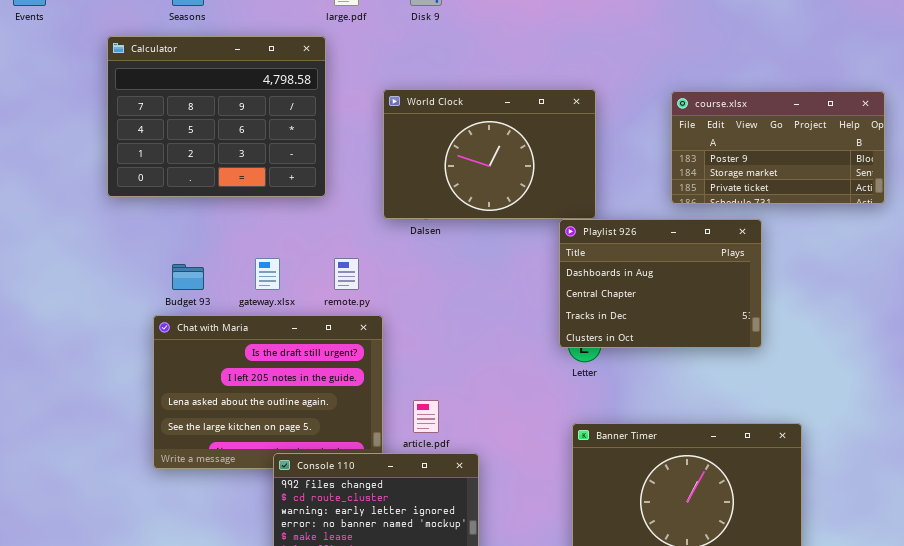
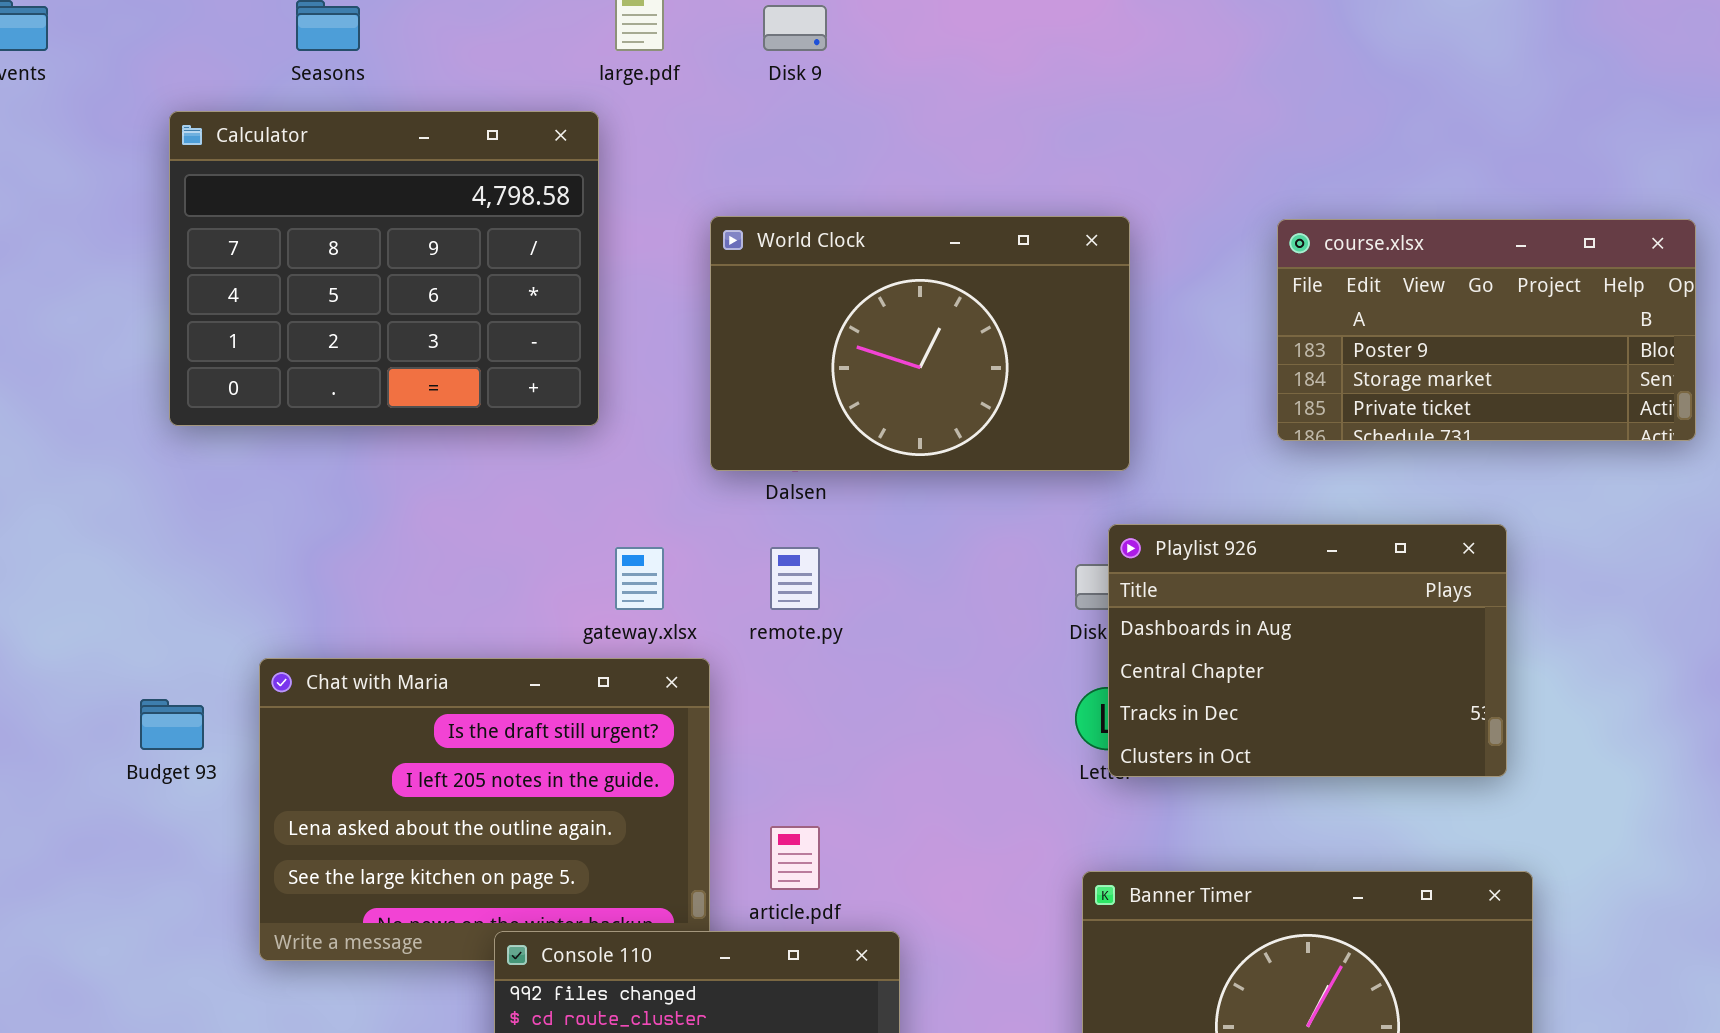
Playlist 926: [559,219,762,348] -> [1108,524,1507,777], moved
gateway.xlsx: [255,258,280,290] -> [615,547,664,610], moved
remote.py: [334,258,359,290] -> [770,547,820,610], moved
Budget 93: [172,264,204,290] -> [140,699,204,750], moved

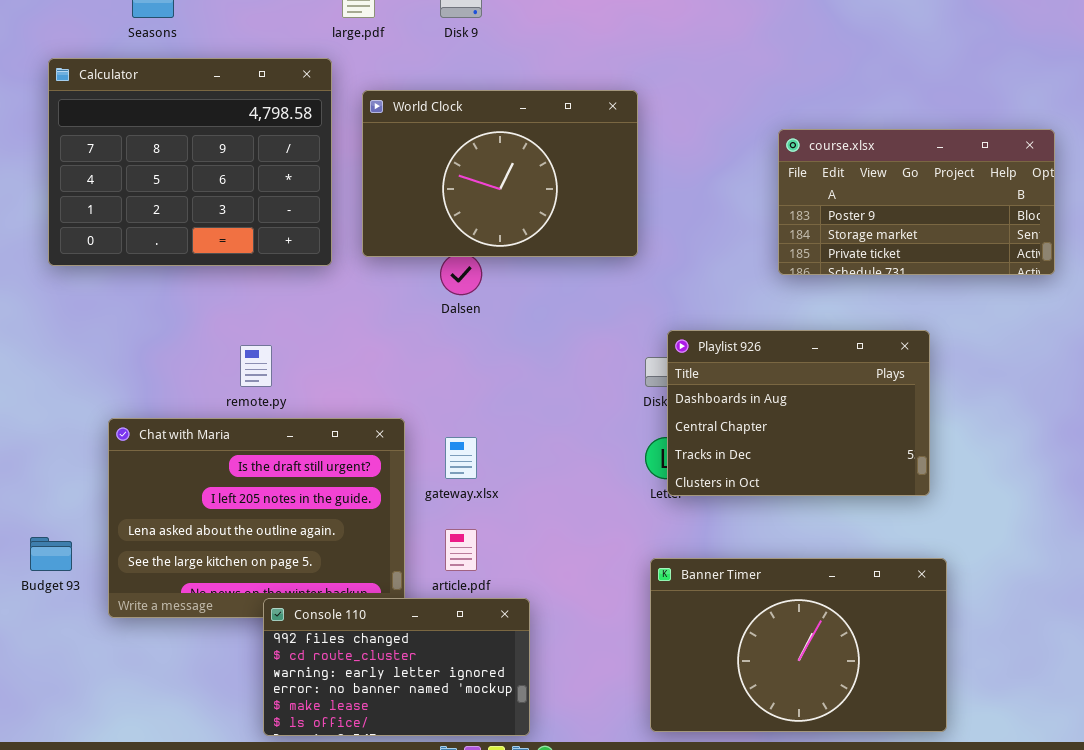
World Clock: [710,216,1130,471] -> [362,90,638,257], moved
gateway.xlsx: [615,547,664,610] -> [445,437,477,479], moved
remote.py: [770,547,820,610] -> [240,345,272,387], moved
Budget 93: [140,699,204,750] -> [30,537,72,571], moved

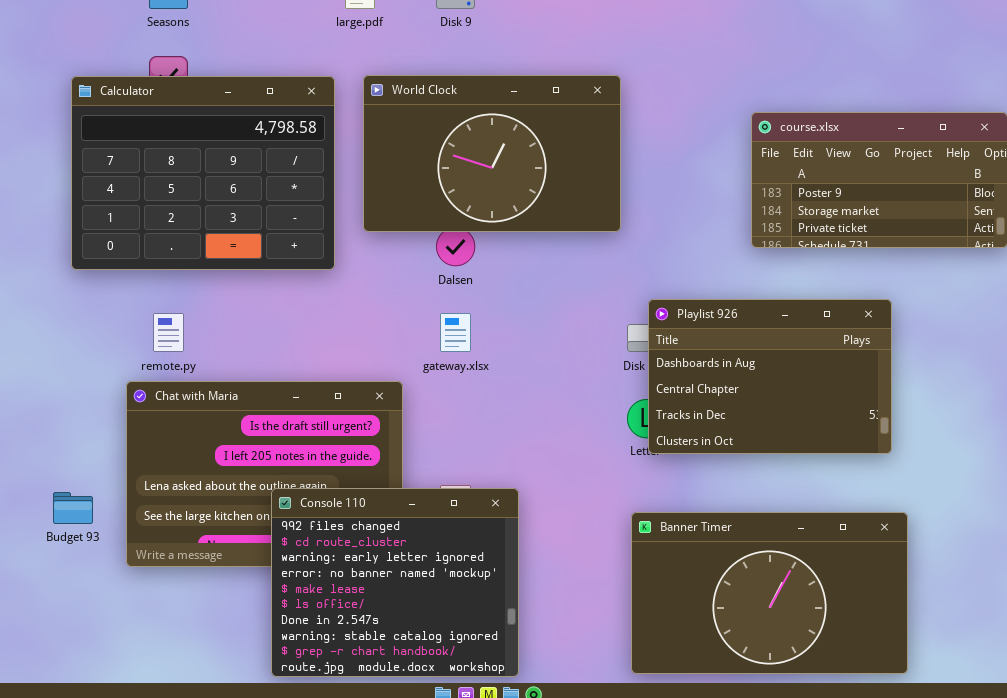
Calculator: [48,58,332,266] -> [71,76,335,270], moved
remote.py: [240,345,272,387] -> [153,313,184,352], moved
gateway.xlsx: [445,437,477,479] -> [440,313,471,352], moved
Console 110: [263,598,530,736] -> [271,488,519,677], resized

